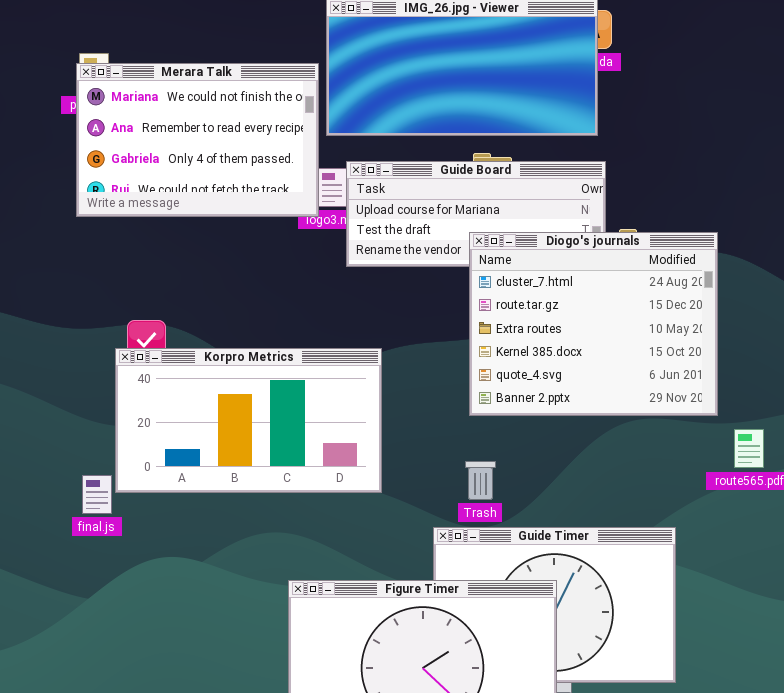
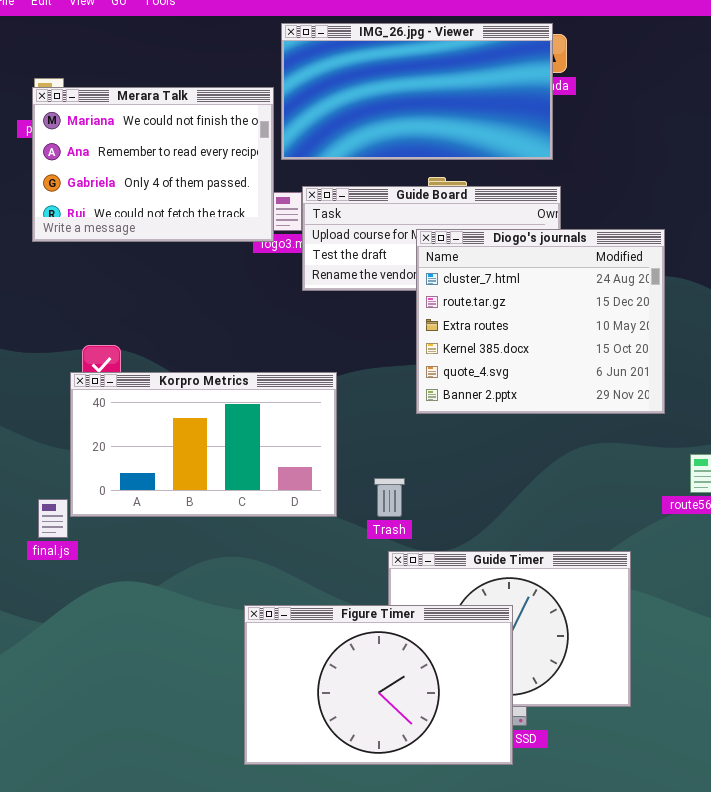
Diogo's journals: [469,232,718,416] -> [416,229,665,414], moved
Trash: [465,461,496,500] -> [374,478,405,517], moved

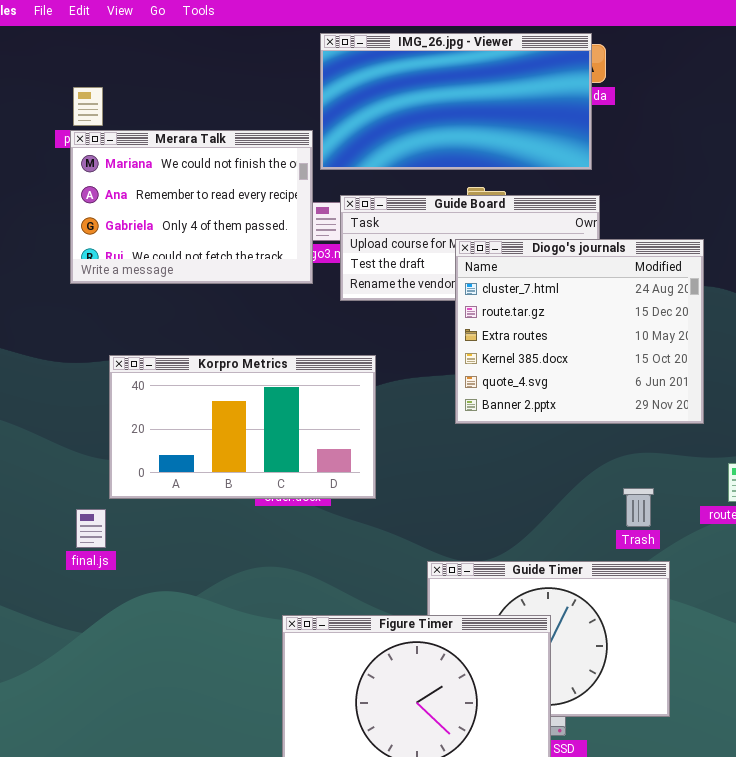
Merara Talk: [32,87,274,242] -> [70,130,313,284], moved
Korpro Metrics: [70,372,337,517] -> [109,355,376,499], moved
Trash: [374,478,405,517] -> [623,488,654,527], moved

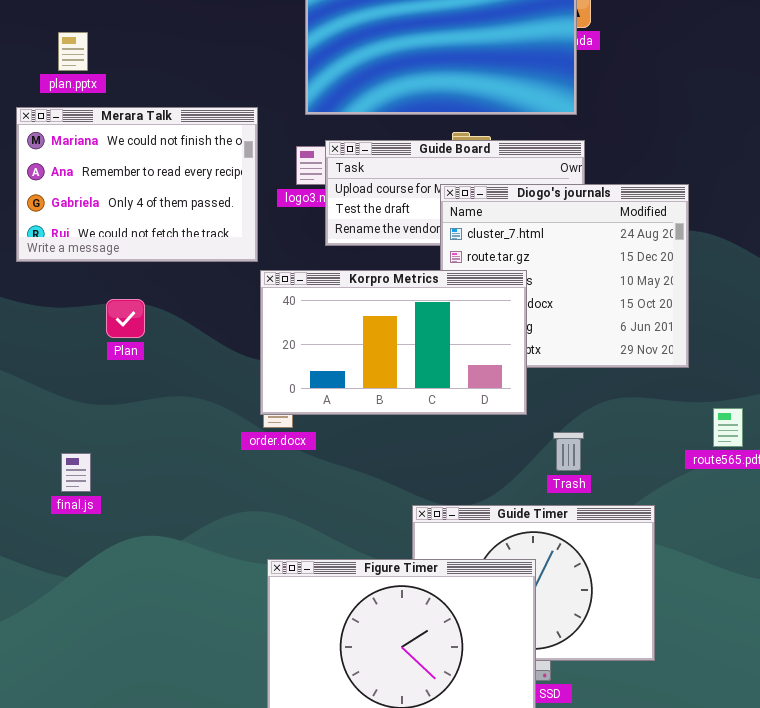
Merara Talk: [70,130,313,284] -> [16,107,258,262], moved
Korpro Metrics: [109,355,376,499] -> [260,270,527,415], moved
Trash: [623,488,654,527] -> [553,432,584,471], moved

